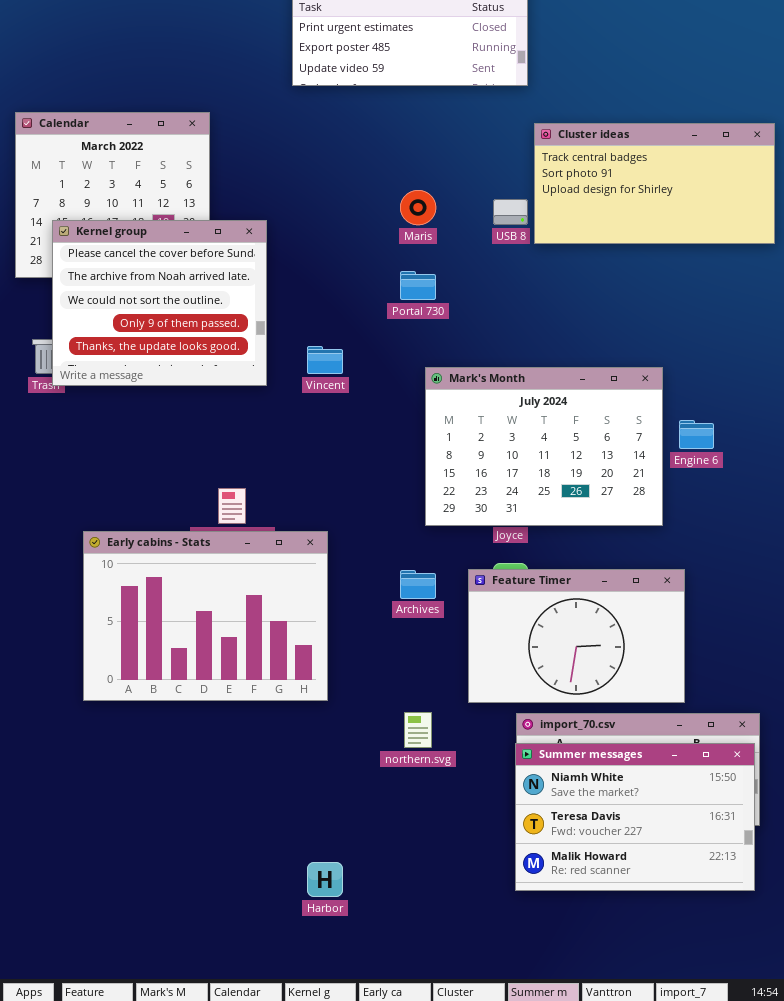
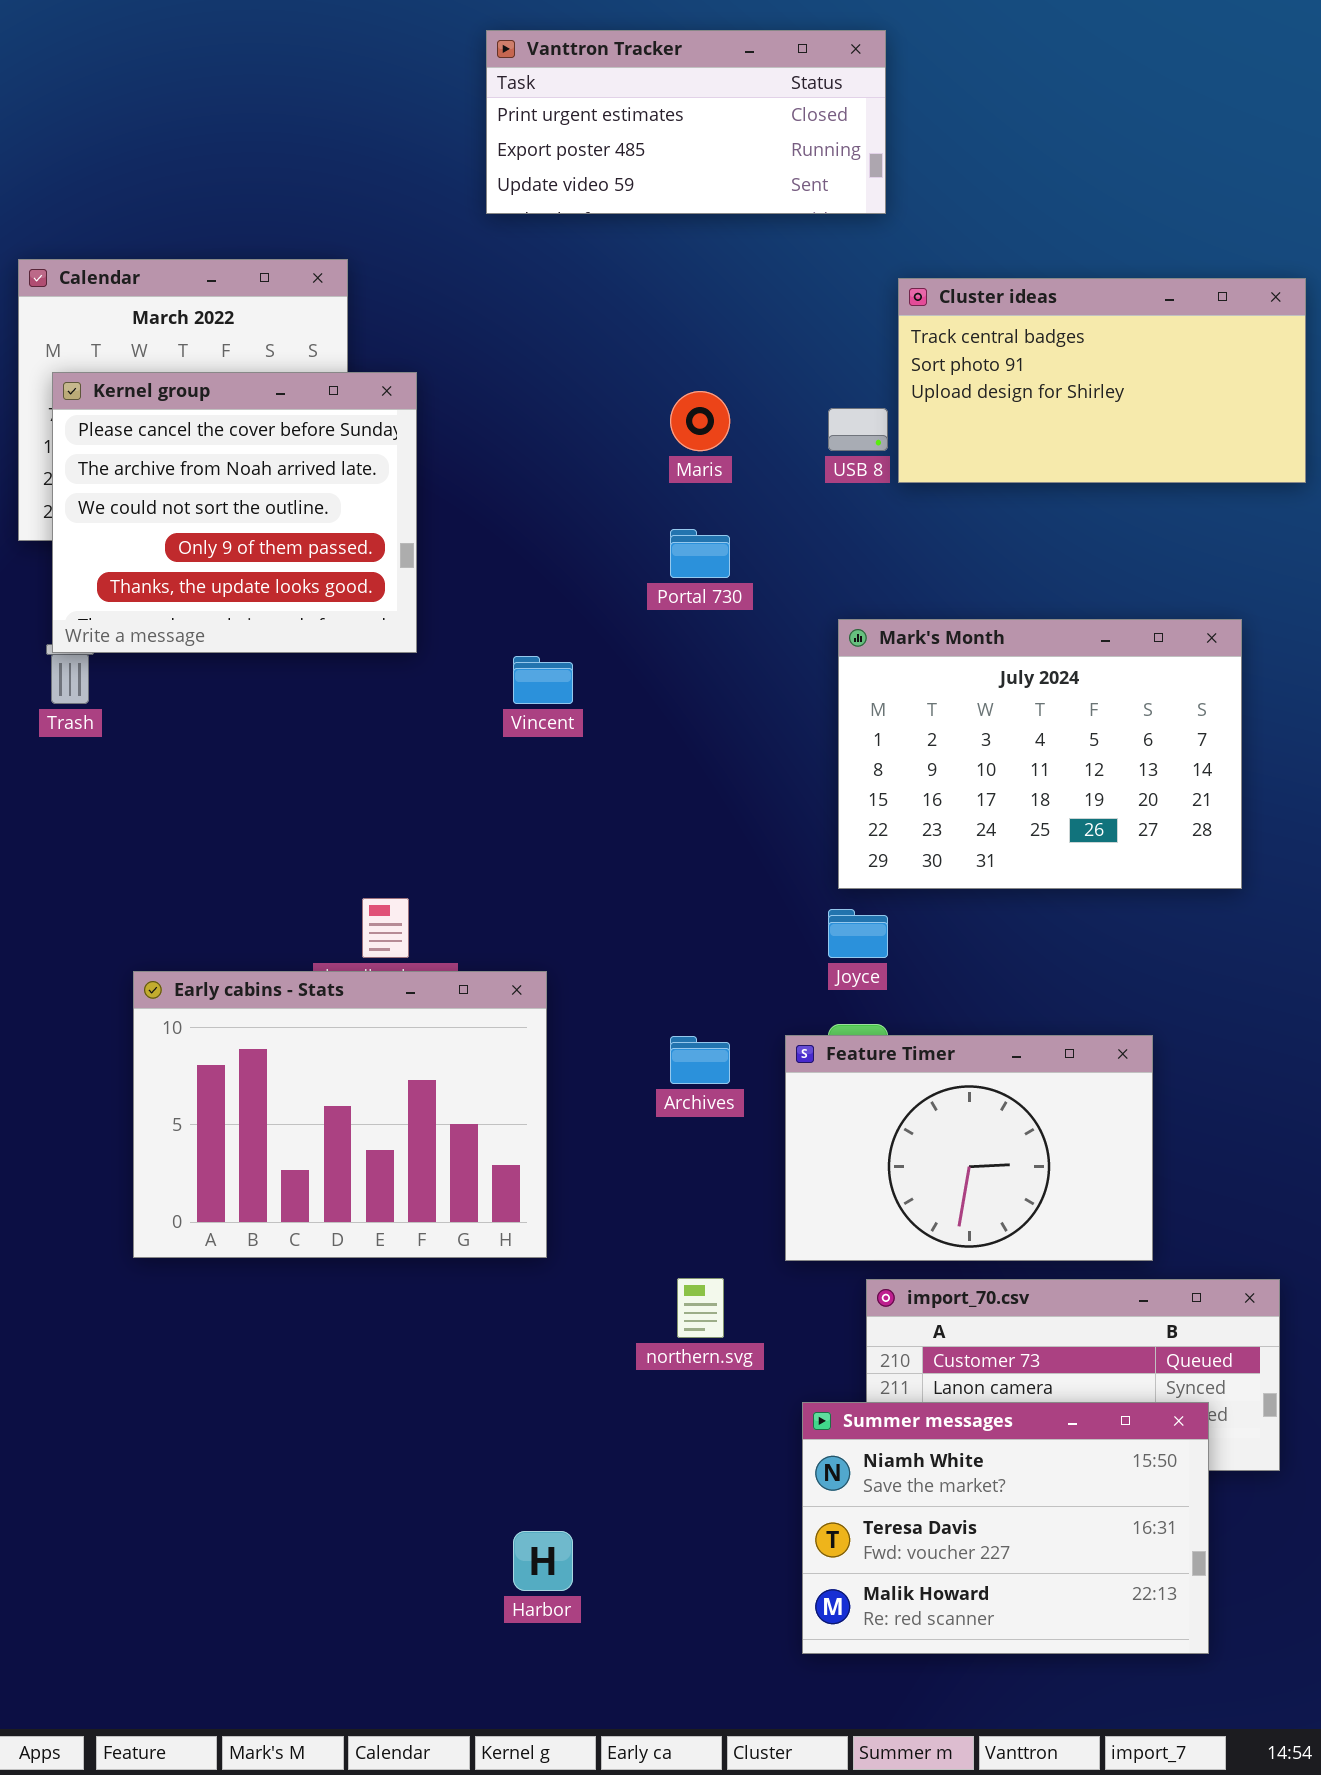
Kernel group: [52,220,267,386] -> [52,372,417,653], moved
Mark's Month: [425,367,663,526] -> [838,619,1242,889], moved
Summer messages: [515,743,755,891] -> [802,1402,1209,1654], moved

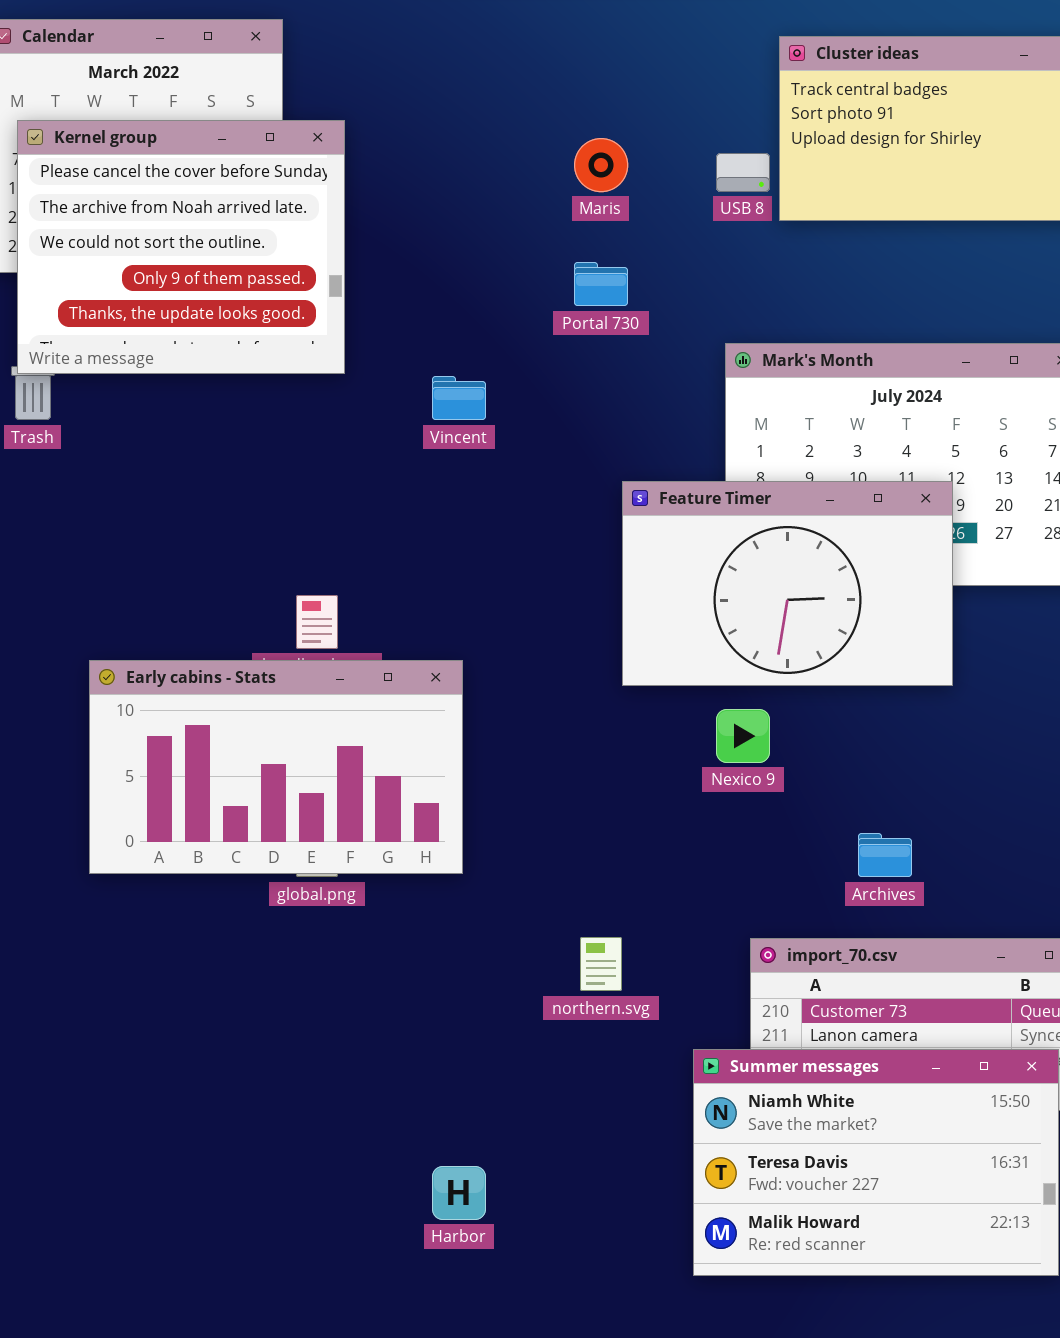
Early cabins - Stats: [133,971,547,1258] -> [89,660,463,874], resized
Feature Timer: [785,1035,1153,1261] -> [622,481,953,686], moved
Archives: [670,1036,730,1084] -> [858,833,912,877], moved

